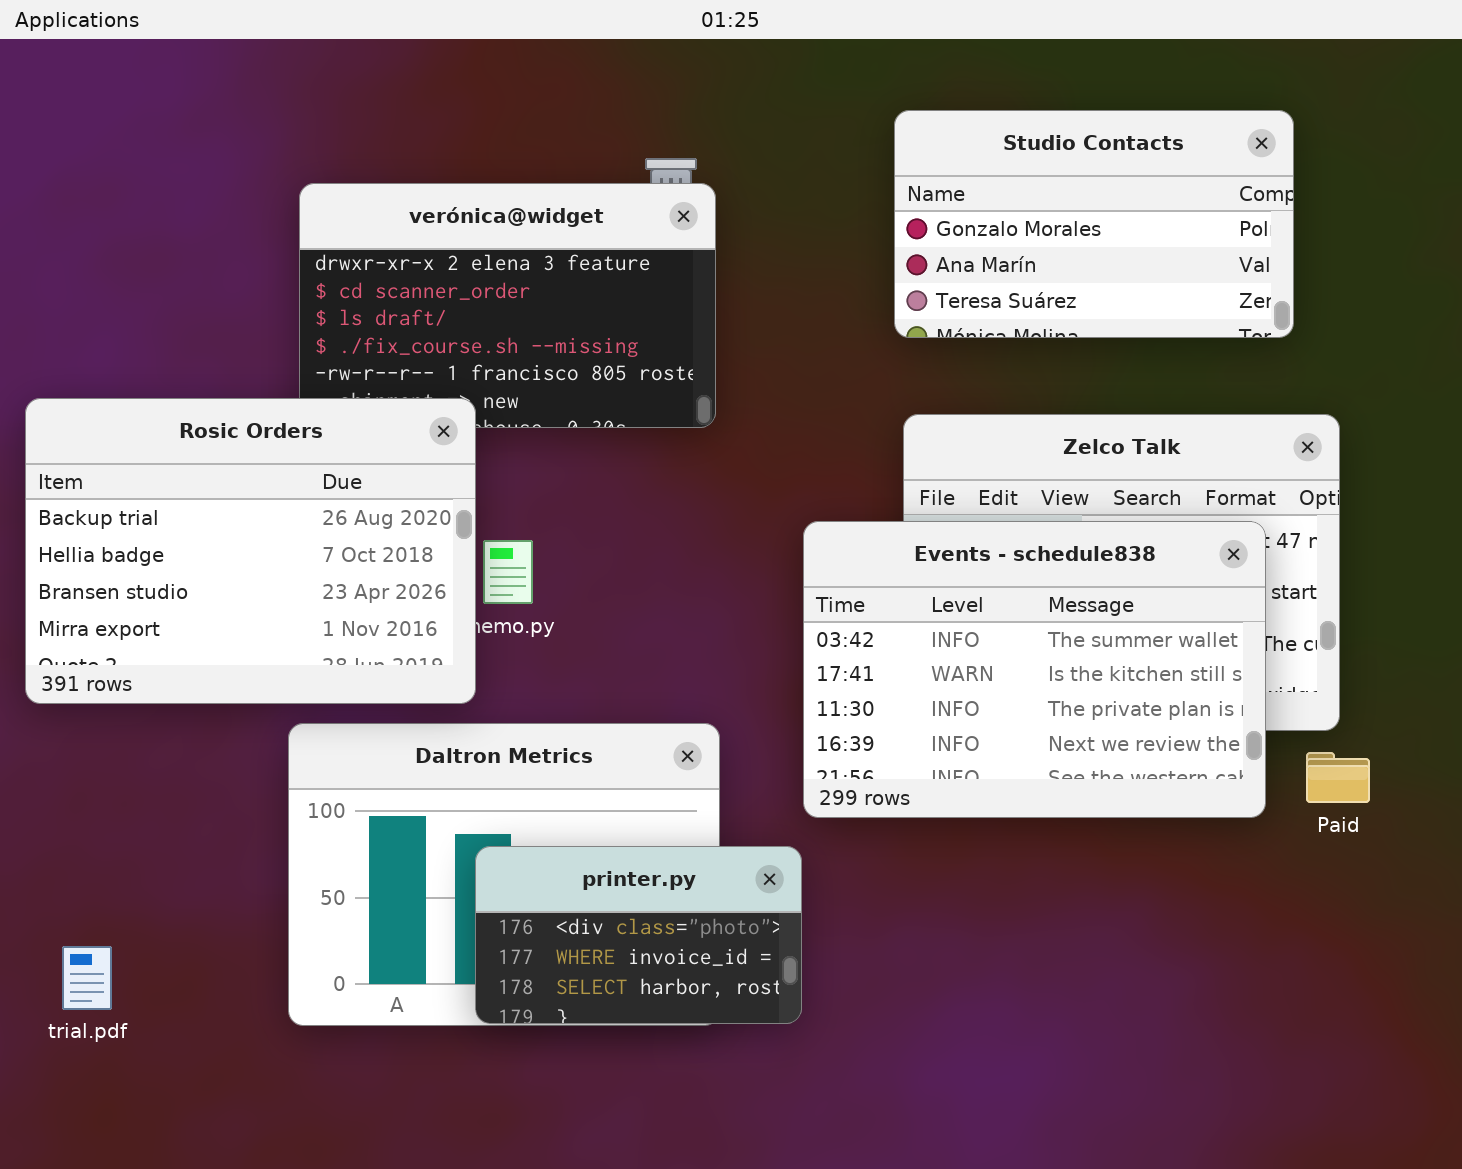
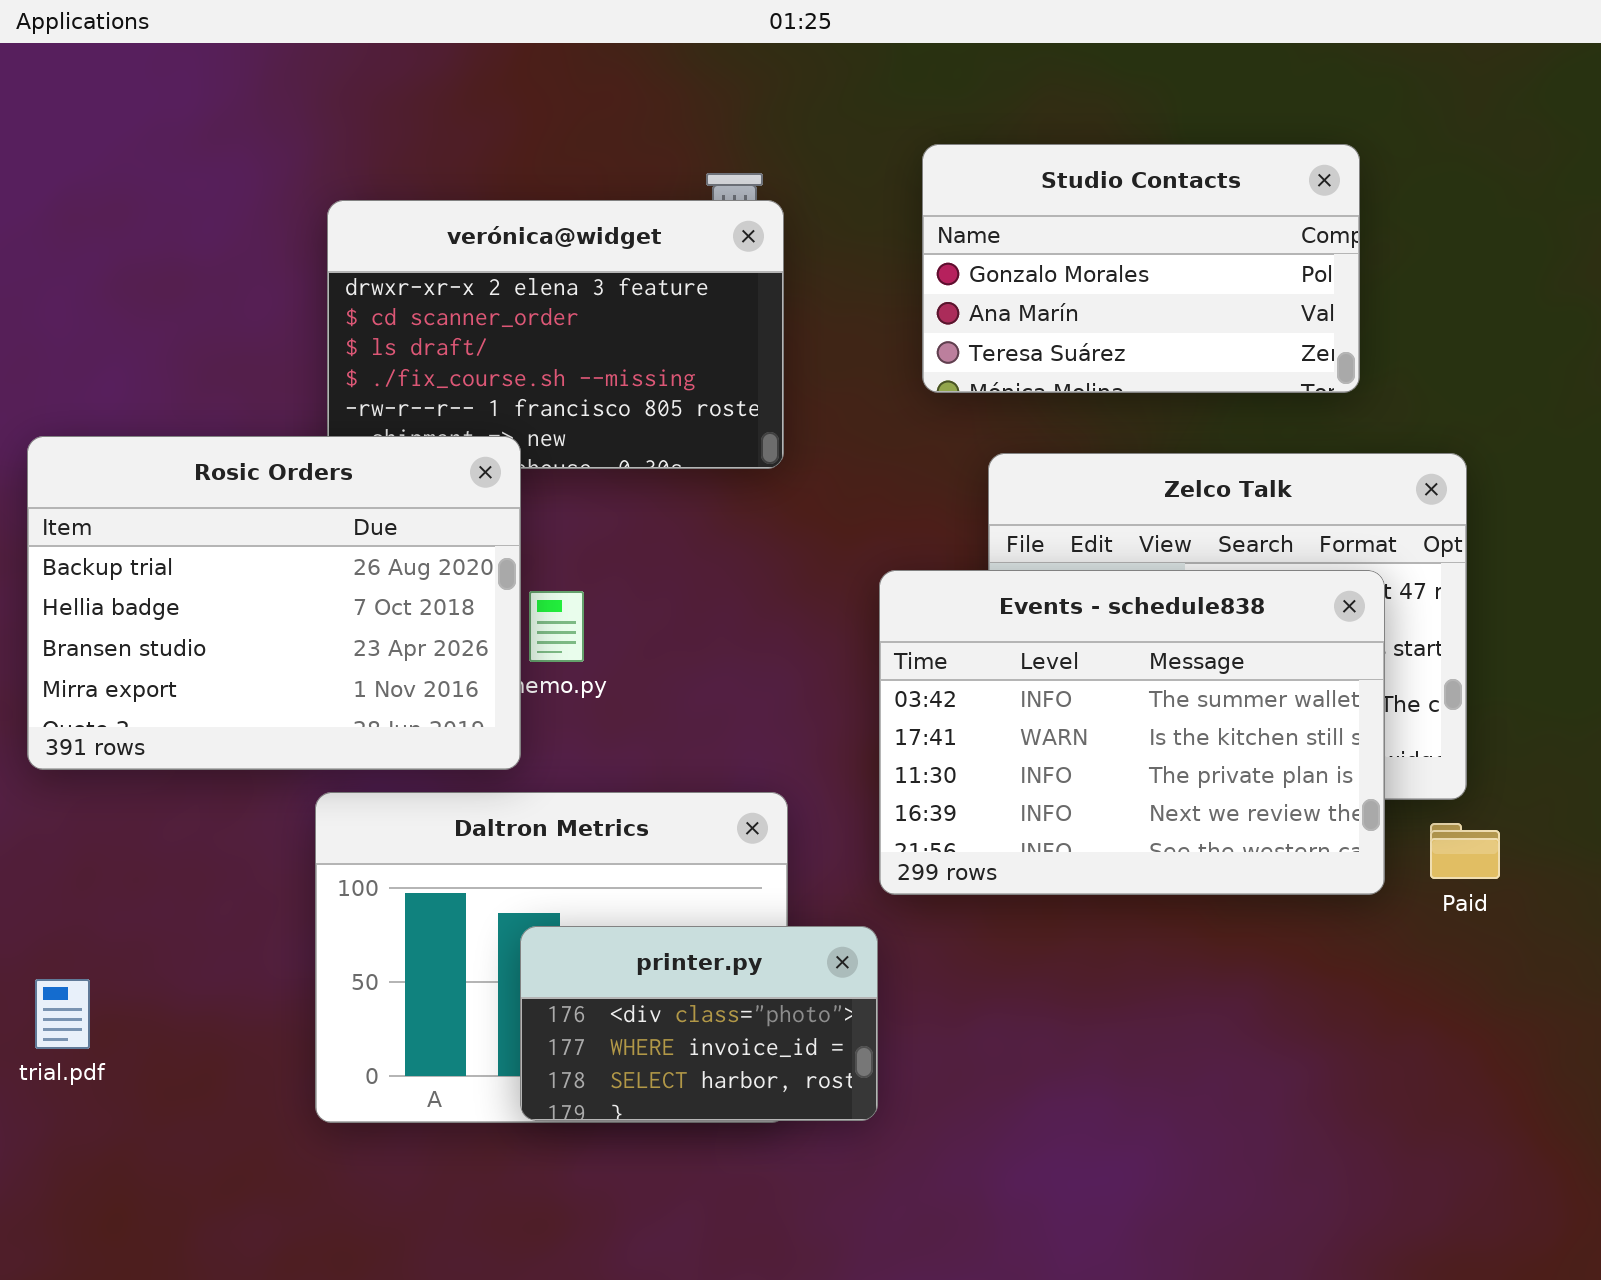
Studio Contacts: [894,110,1294,338] -> [922,144,1360,393], moved
trial.pdf: [62,946,112,1010] -> [35,979,90,1049], moved

